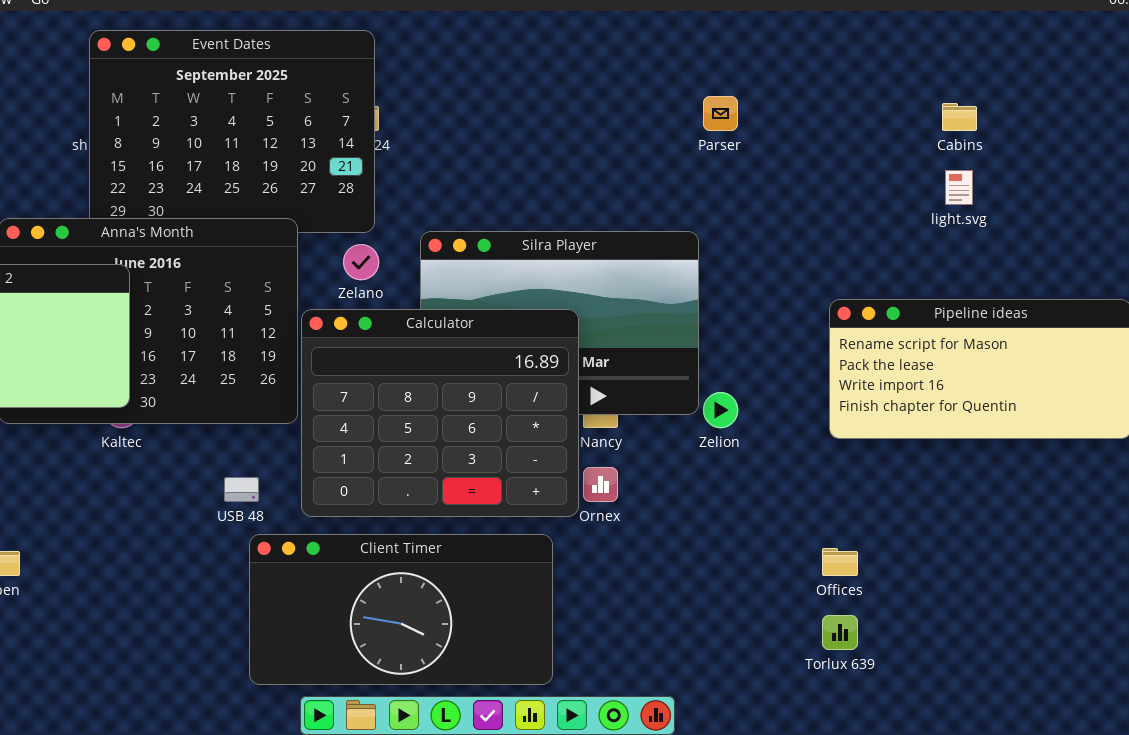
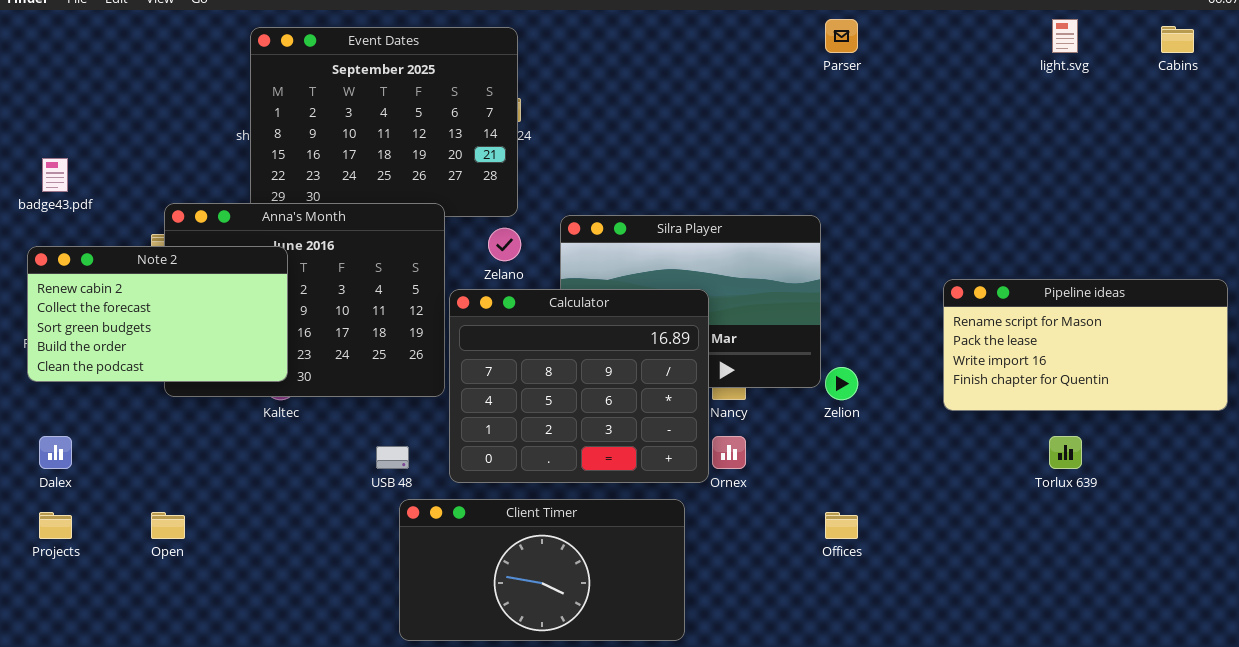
Parser: [703,96,738,131] -> [825,19,858,53], moved
Cabins: [942,103,977,131] -> [1161,26,1194,53], moved
light.svg: [945,170,973,205] -> [1052,19,1078,53], moved
Offices: [822,548,858,576] -> [825,512,858,539], moved
Torlux 639: [822,615,858,650] -> [1049,436,1082,469], moved

